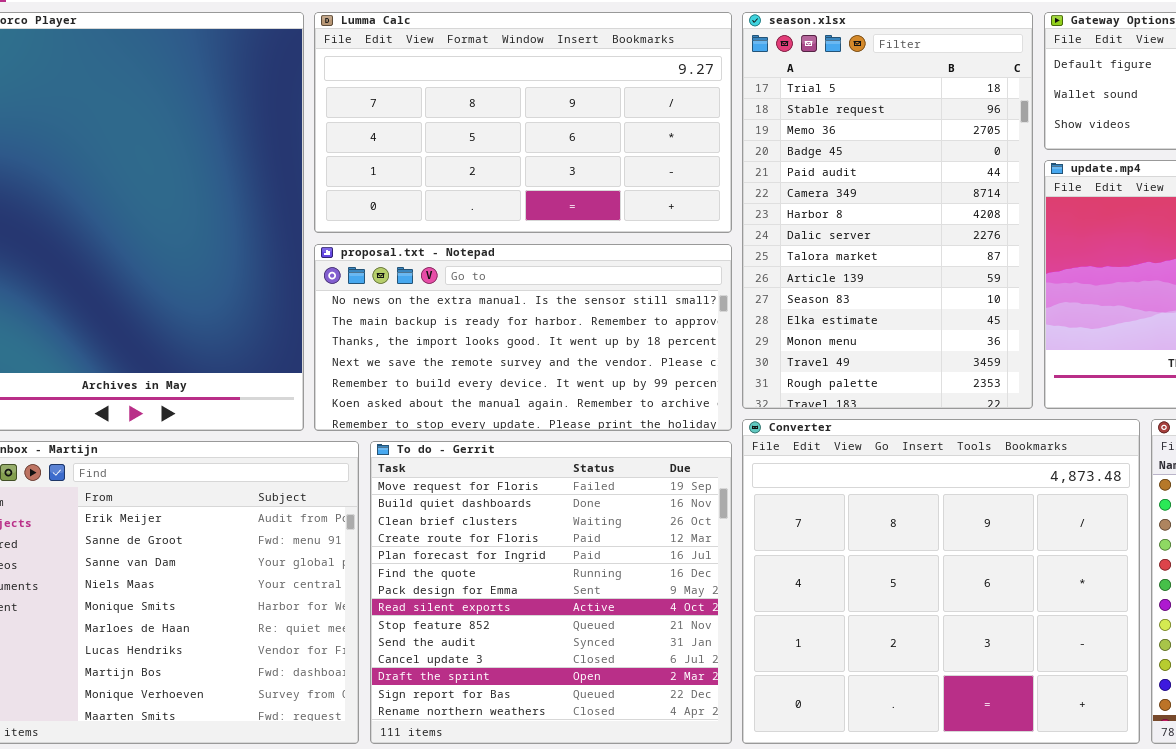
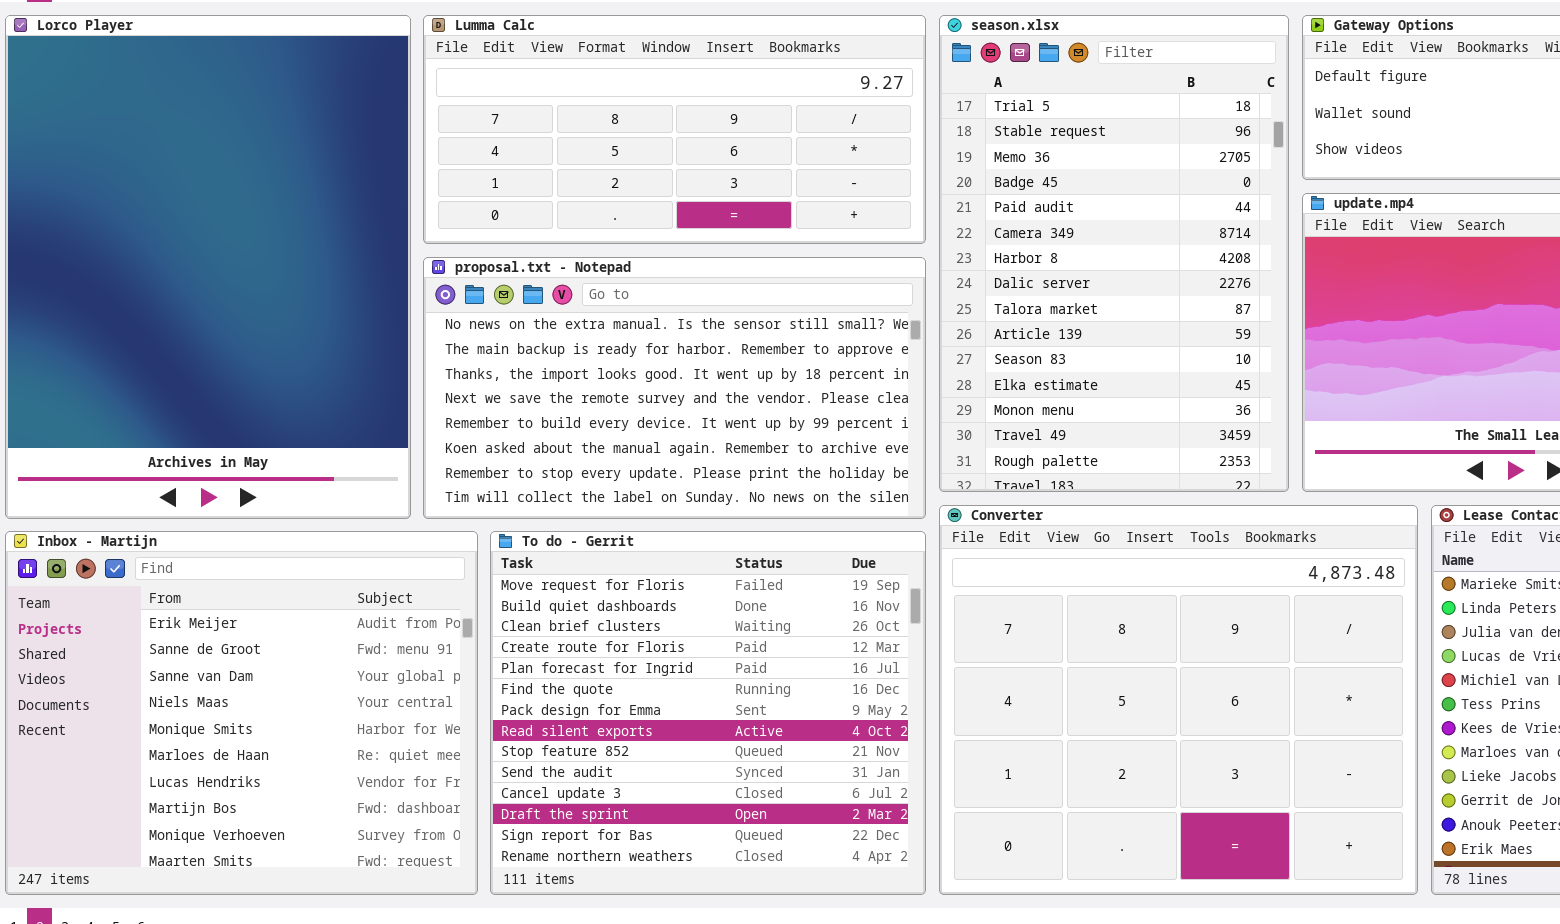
Lumma Calc: [314,12,732,233] -> [423,15,926,244], resized
proposal.txt - Notepad: [314,244,732,431] -> [423,257,926,519], resized

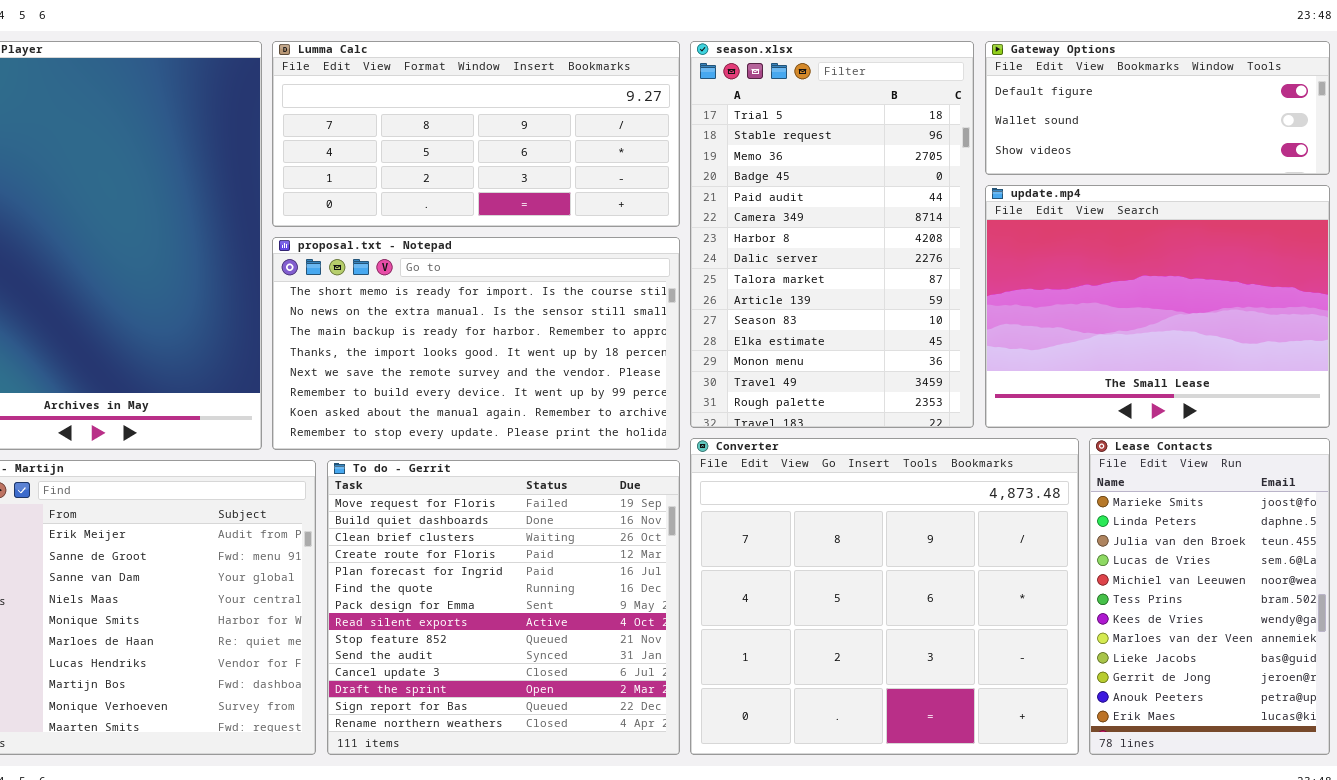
proposal.txt - Notepad: [423,257,926,519] -> [272,237,680,450], scrolled up 1 row

